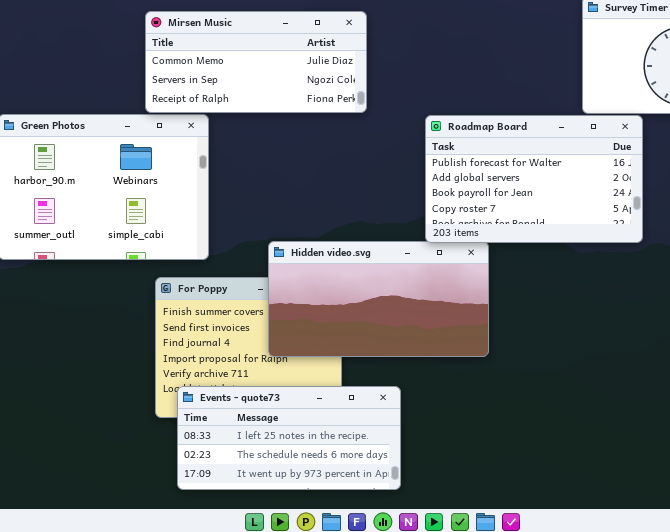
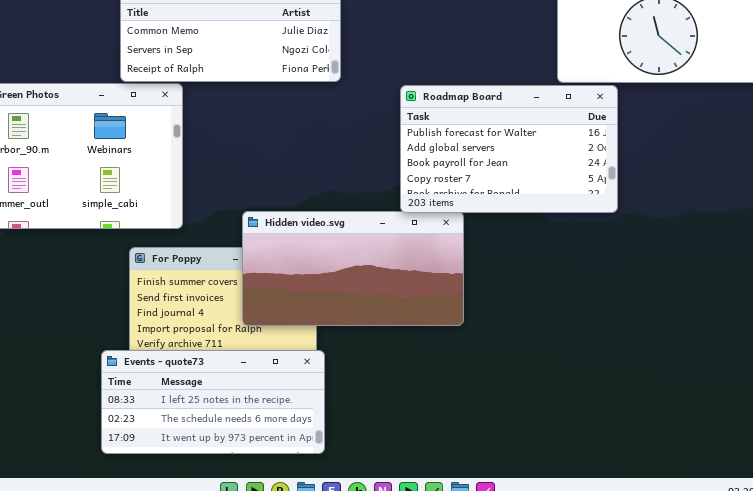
Events - quote73: [177,386,401,490] -> [101,350,325,454], moved

